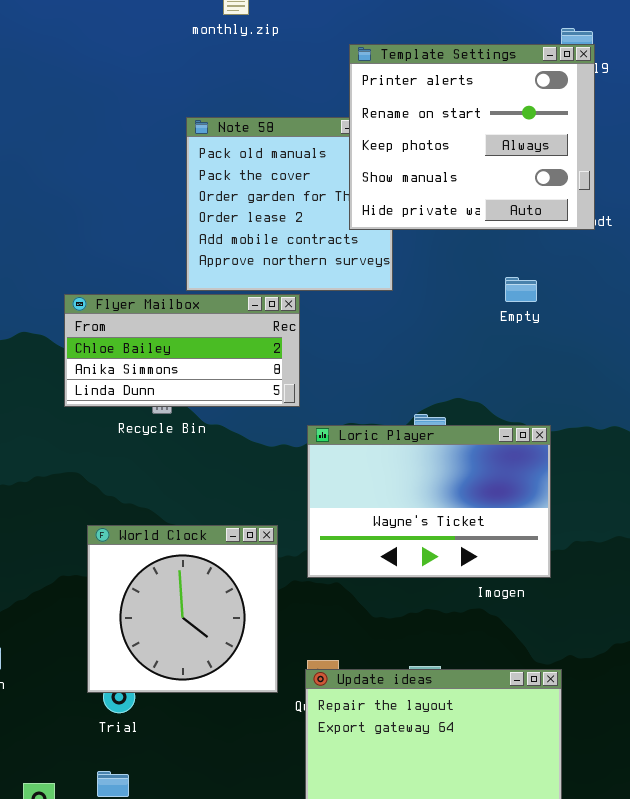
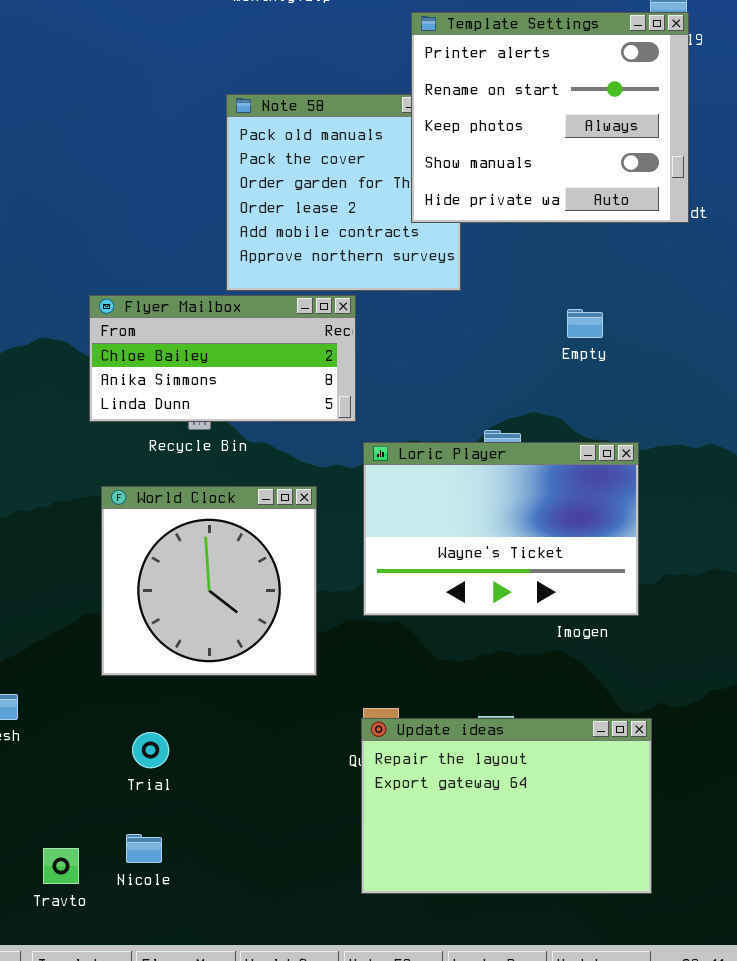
Empty: [505,277,537,302] -> [567,309,603,338], moved
World Clock: [87,525,278,693] -> [101,486,317,676], moved

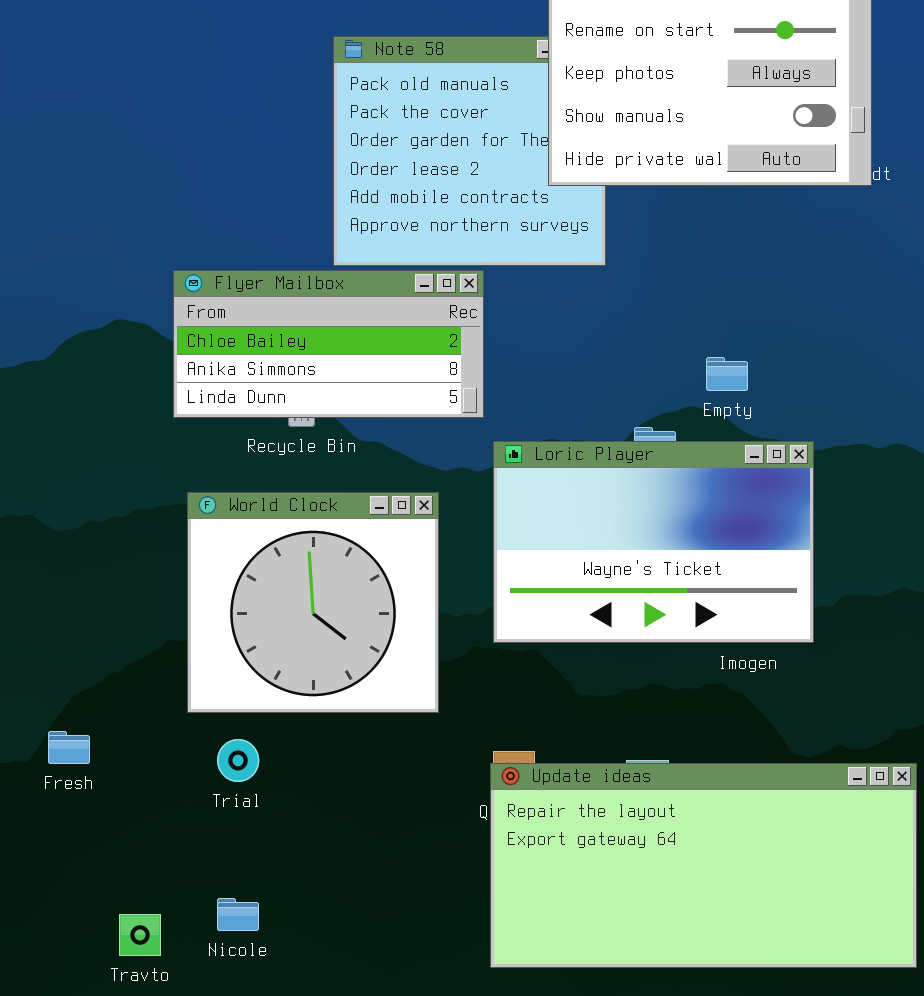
Empty: [567,309,603,338] -> [706,357,748,391], moved
Update ideas: [361,718,652,894] -> [490,763,917,968], resized
Trial: [132,732,169,768] -> [217,739,259,782], moved

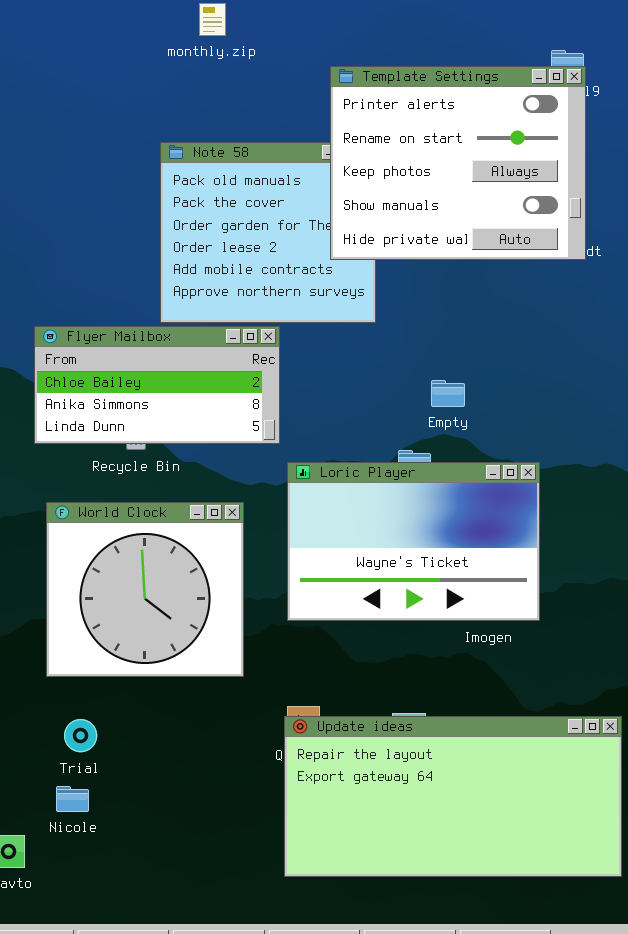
Empty: [706,357,748,391] -> [431,380,465,407], moved
Trial: [217,739,259,782] -> [64,719,97,752], moved
Nicole: [217,898,259,931] -> [56,786,89,812], moved

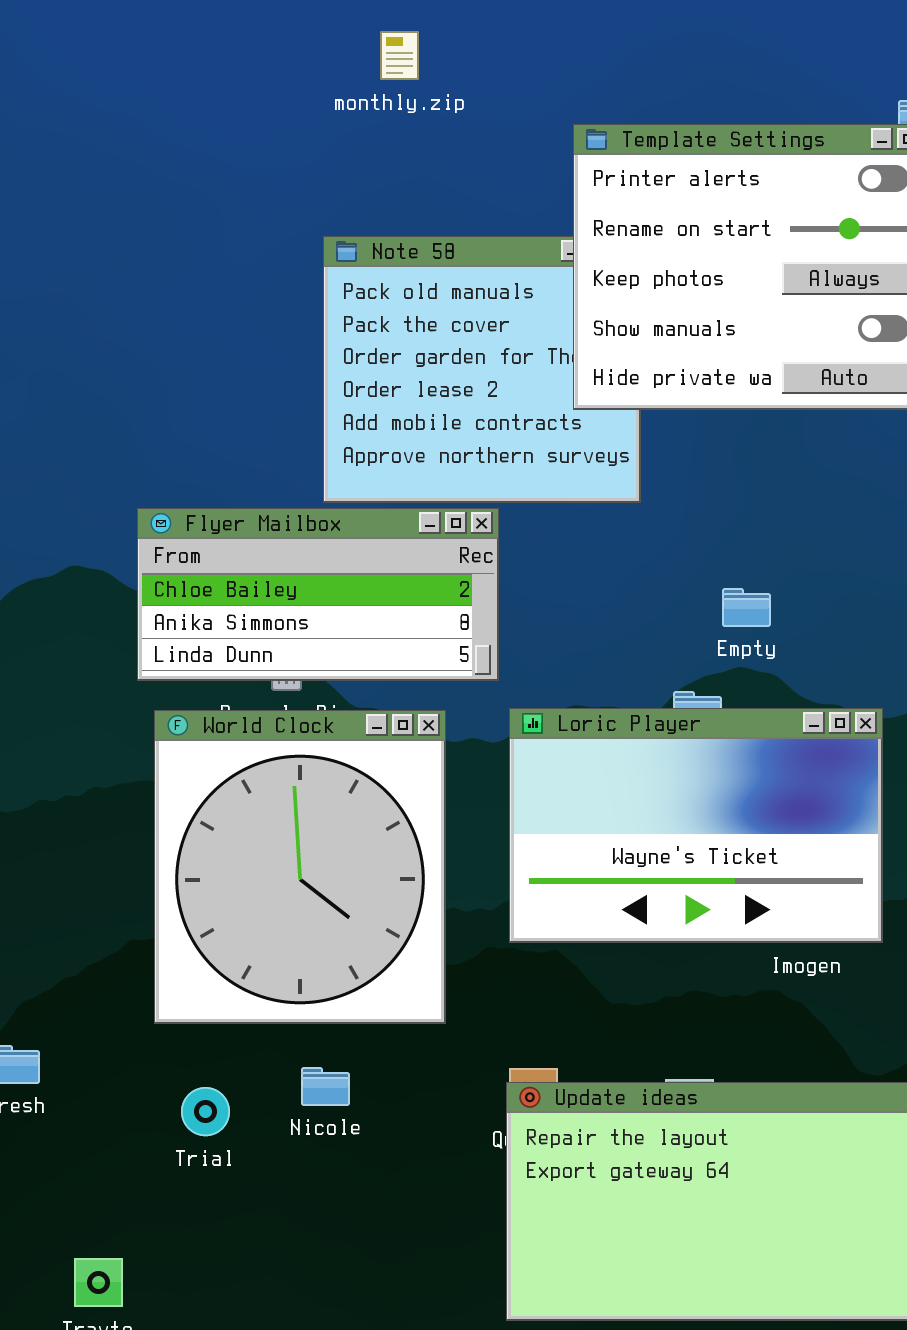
World Clock: [46,502,244,677] -> [154,710,446,1024], resized
Nicole: [56,786,89,812] -> [301,1067,350,1106], moved

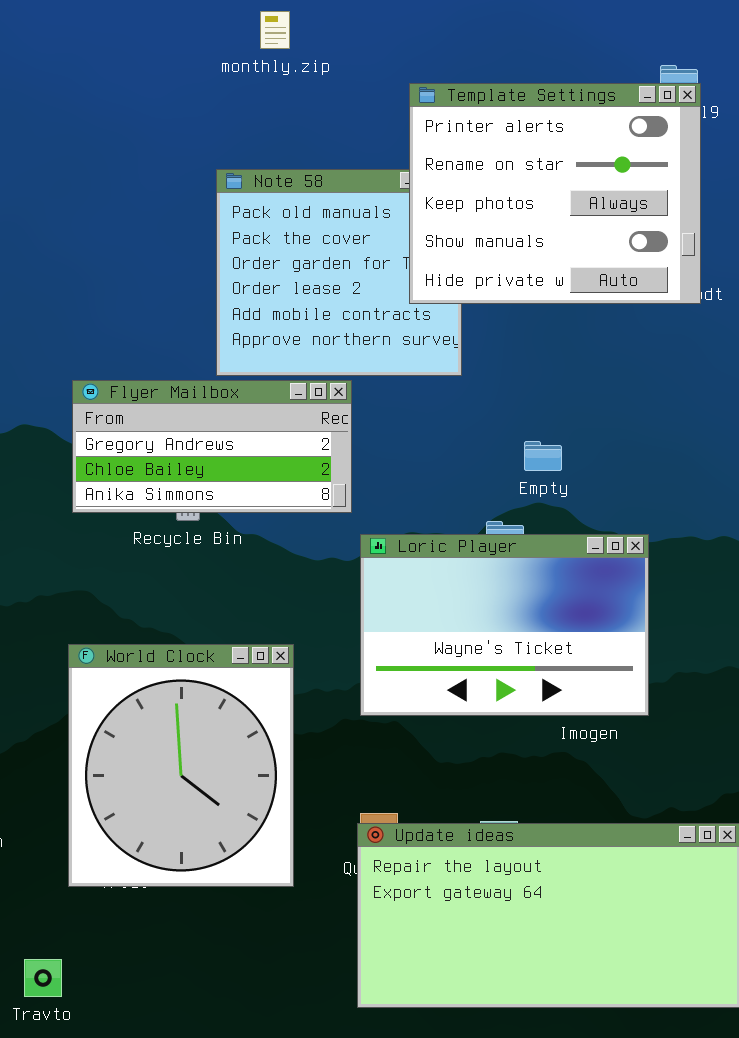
Flyer Mailbox: [137,508,499,681] -> [72,380,352,513], scrolled up 1 row
World Clock: [154,710,446,1024] -> [68,644,294,887], moved

